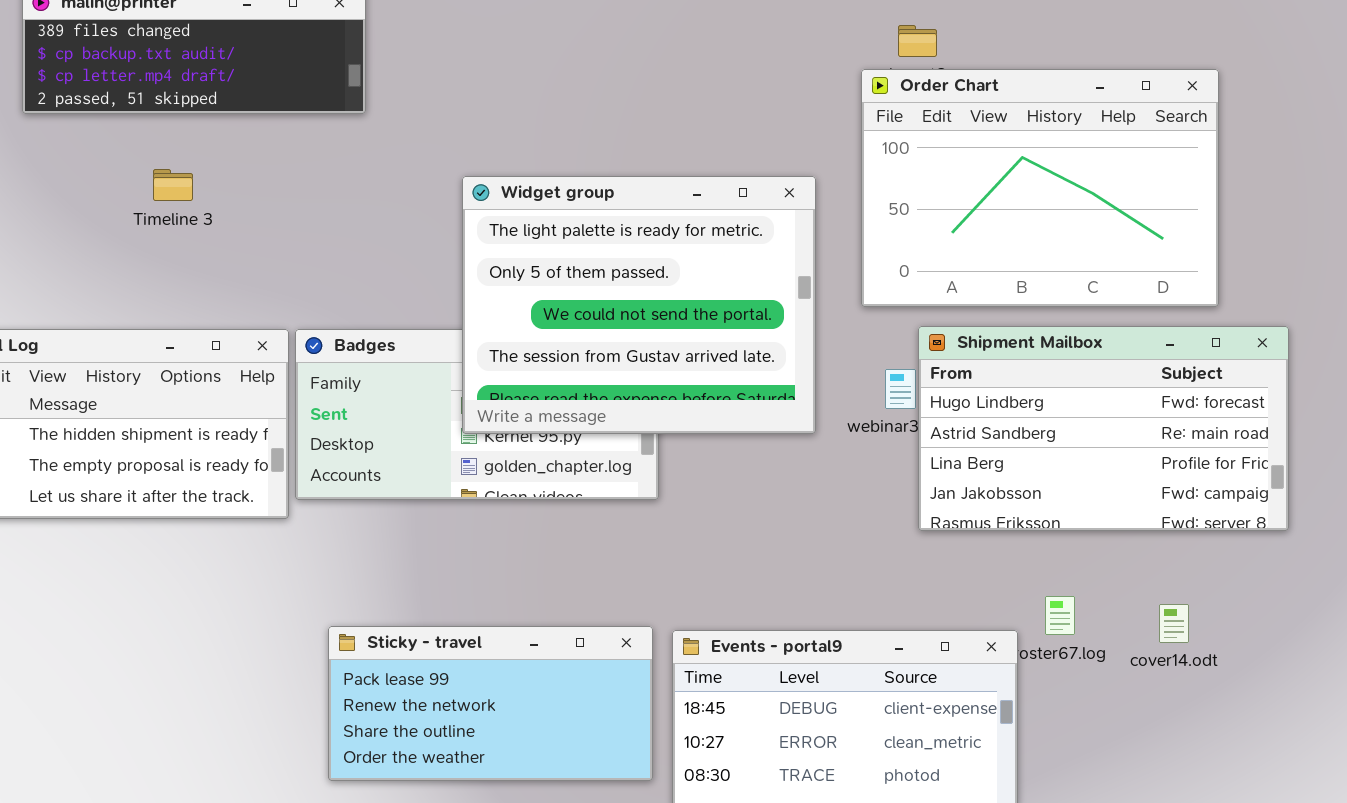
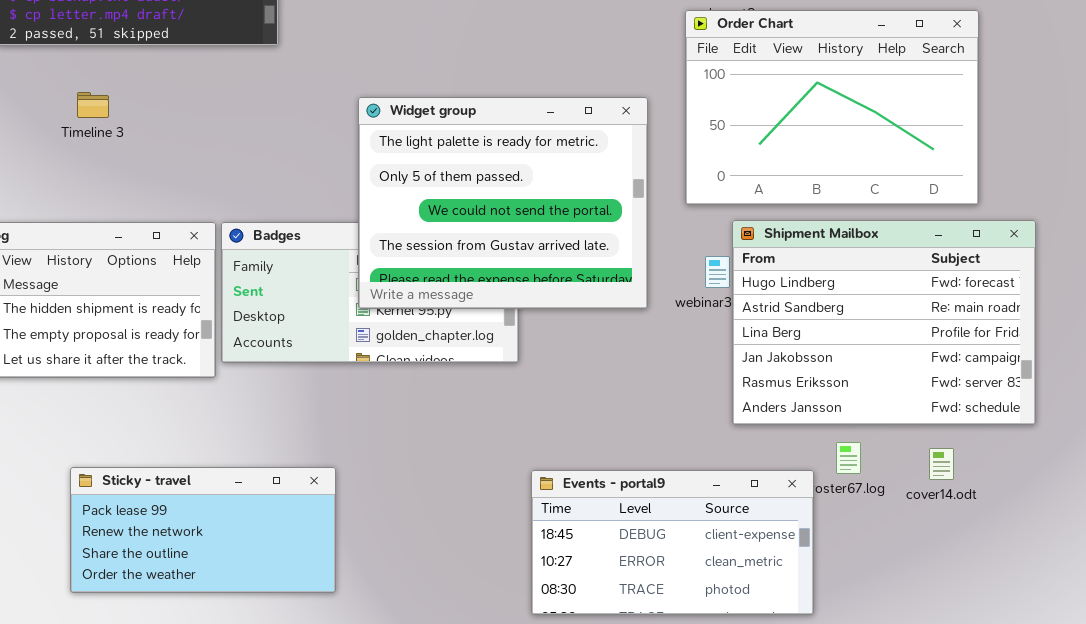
Timeline 3: [153,169,193,201] -> [77,92,109,118], moved
Shipment Mailbox: [918,326,1289,531] -> [732,220,1036,425], resized
Sticky - travel: [328,626,653,781] -> [70,467,336,593], moved

